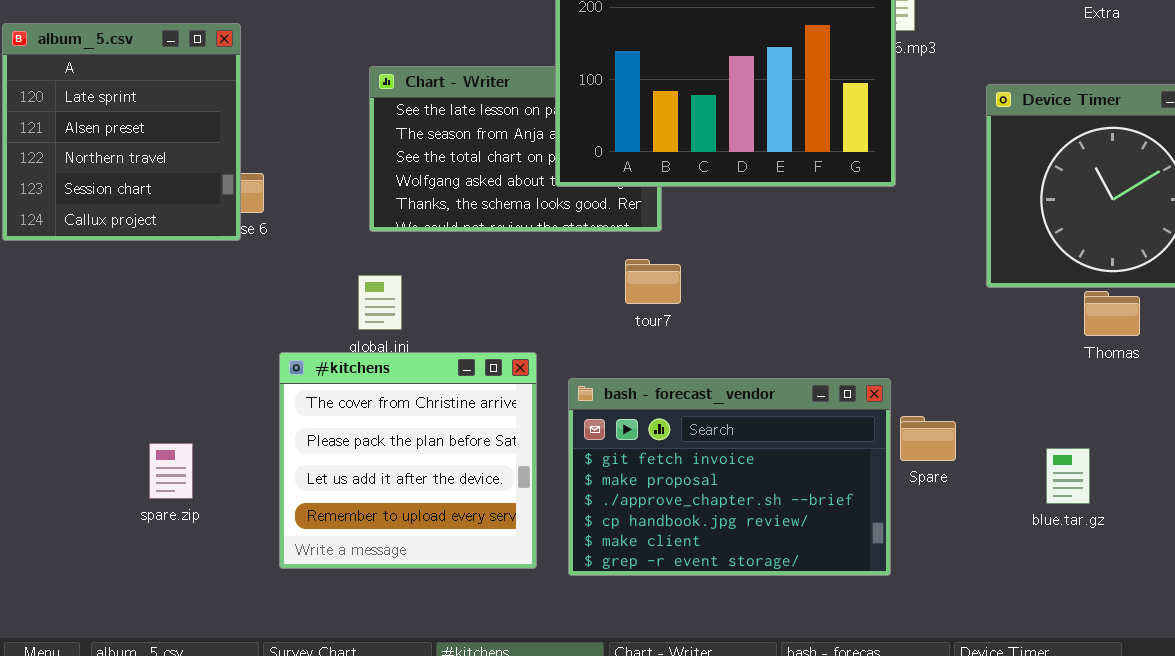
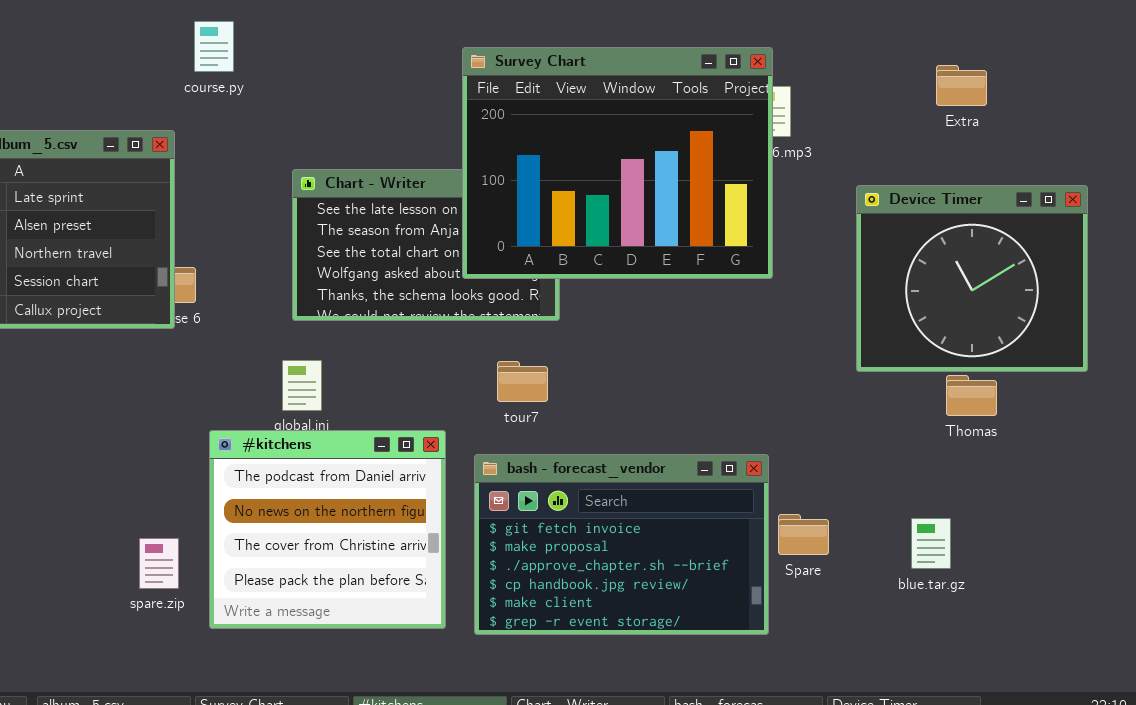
tour7: [625,259,681,304] -> [497,361,548,402], moved
#kitchens: [279,352,537,569] -> [209,430,446,629], scrolled up 2 rows
Spare: [900,416,956,461] -> [778,514,829,555], moved
spare.zip: [149,443,193,499] -> [139,538,179,589], moved

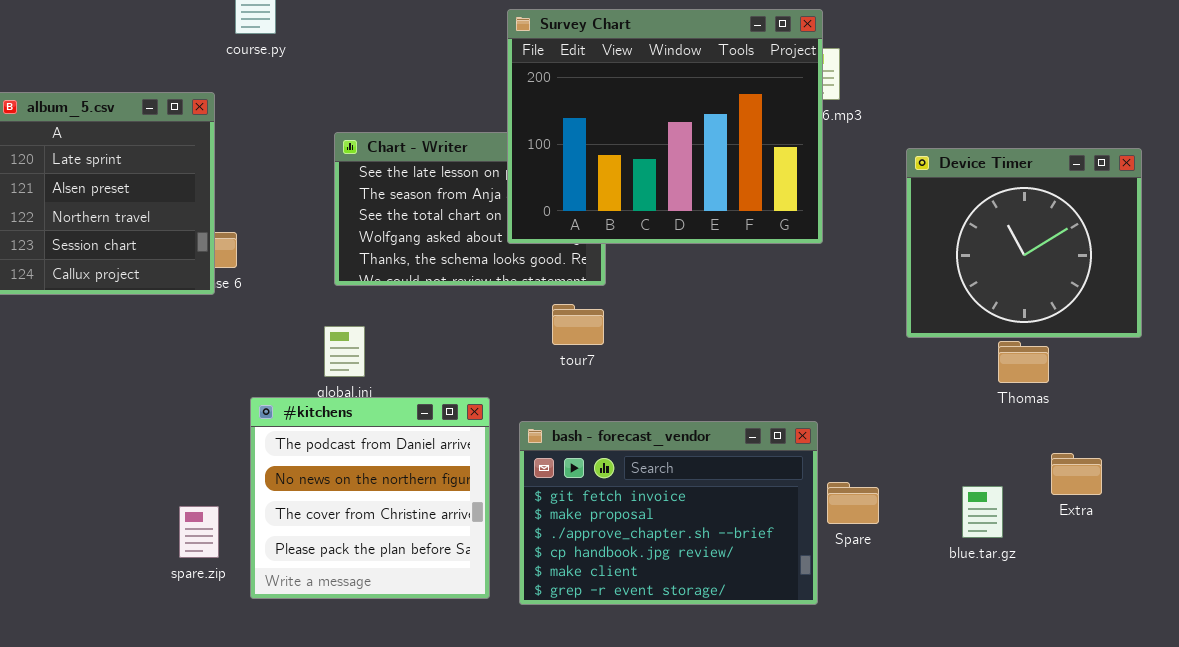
Extra: [936,65,987,106] -> [1051,453,1102,495], moved
tour7: [497,361,548,402] -> [552,304,604,345], moved

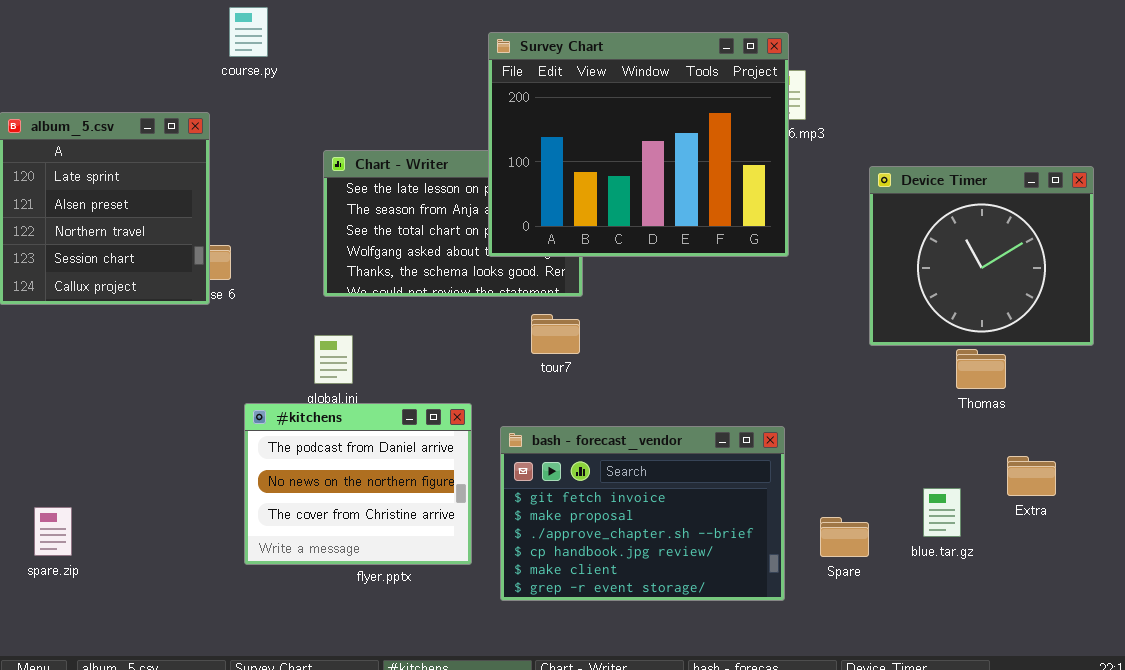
#kitchens: [250,397,490,599] -> [244,403,472,565], resized
Spare: [827,482,879,524] -> [820,517,869,557], moved
spare.zip: [179,506,219,558] -> [34,507,72,556], moved

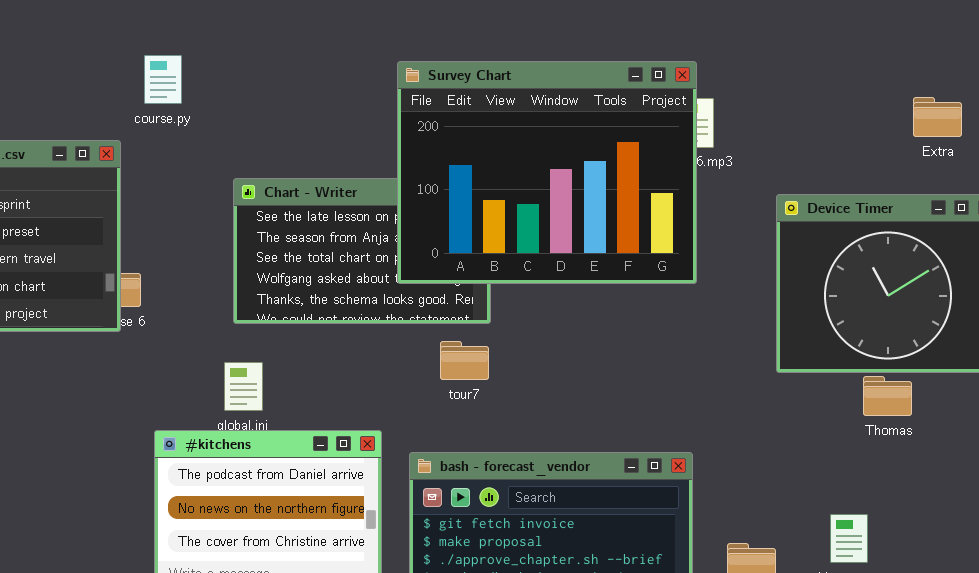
course.py: [229,7,268,57] -> [144,55,182,104], moved
Extra: [1007,456,1056,496] -> [913,97,962,137], moved

